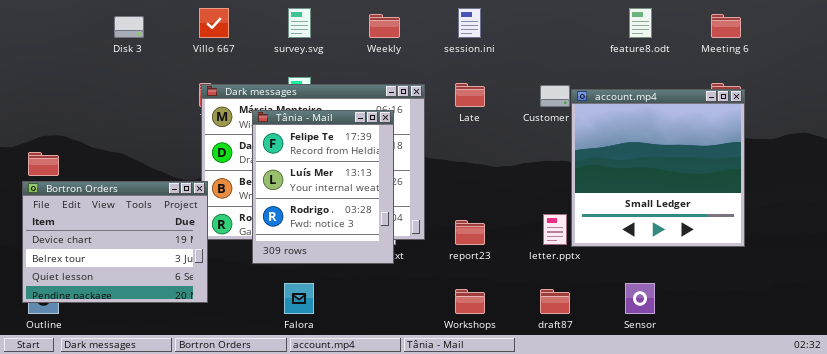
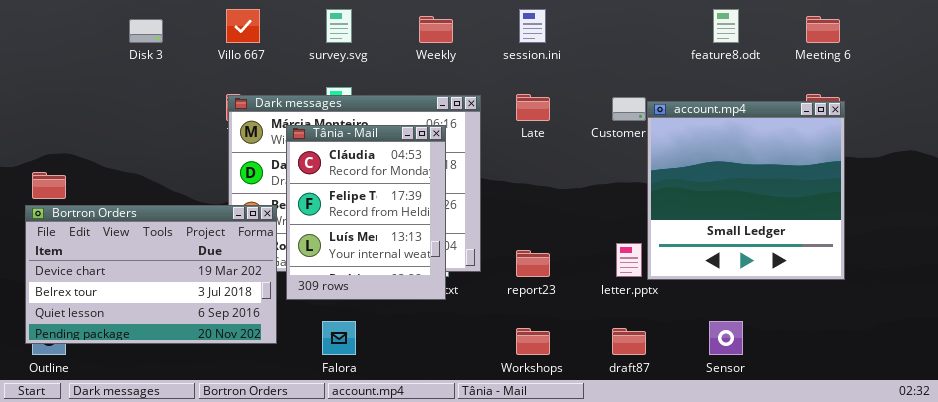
Tânia - Mail: [252,110,394,264] -> [286,125,446,300], scrolled up 1 row
Bortron Orders: [22,181,208,303] -> [25,205,277,344], resized

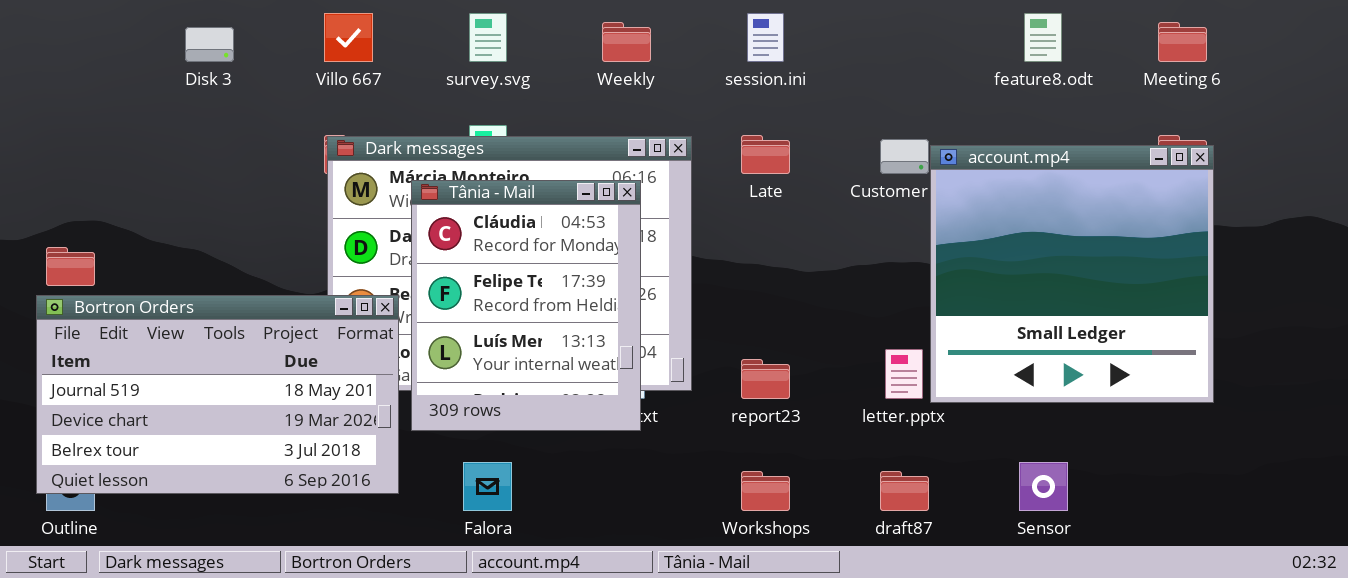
Bortron Orders: [25,205,277,344] -> [36,295,399,494], scrolled up 1 row

